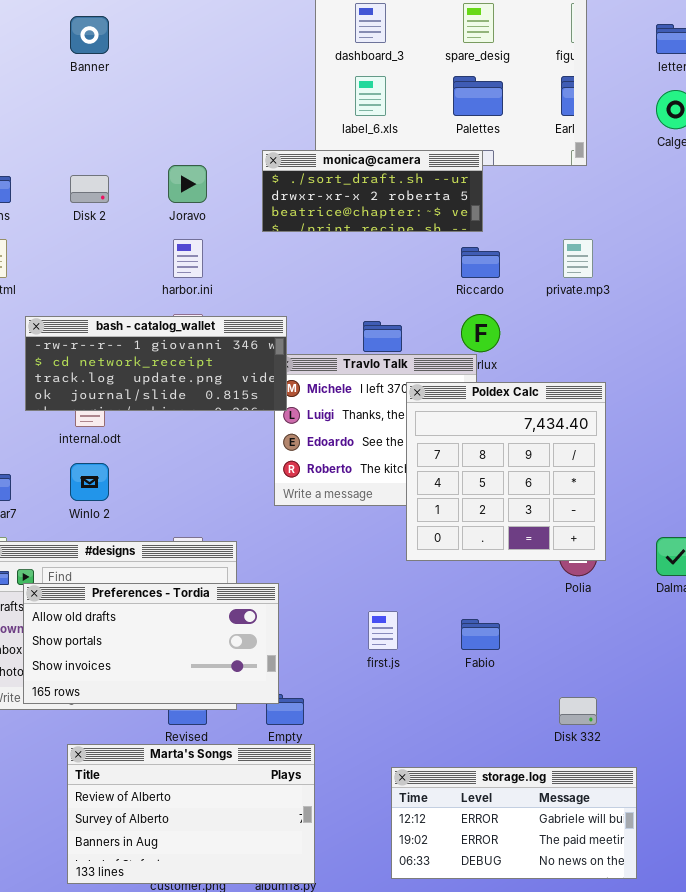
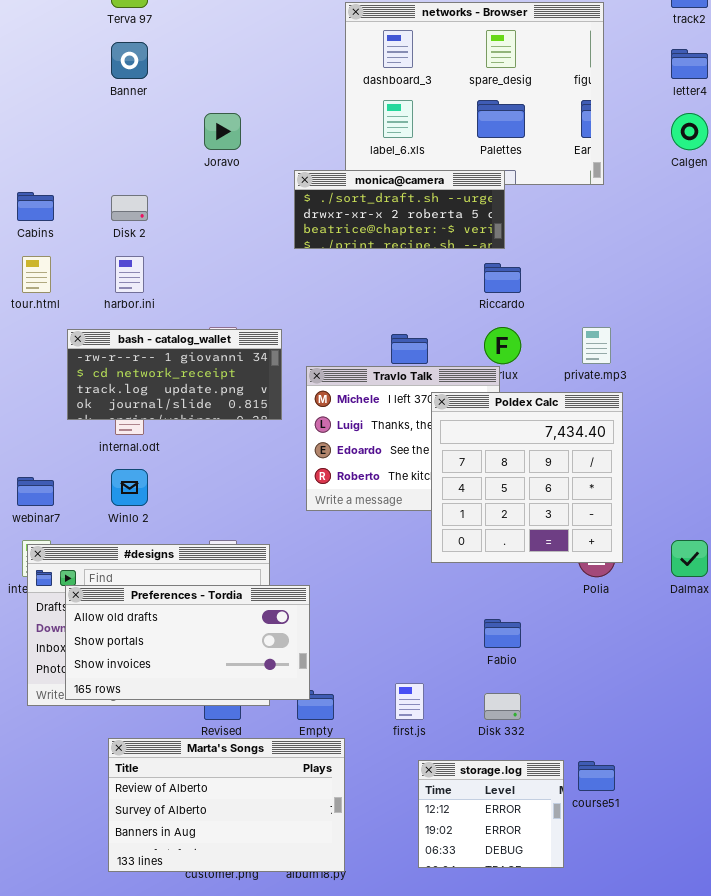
Joravo: [168,165,207,203] -> [204,113,241,150], moved
harbor.ini: [173,239,203,278] -> [115,256,144,293], moved
private.mp3: [563,239,593,278] -> [582,327,611,364], moved
bash - catalog_wallet: [25,316,287,411] -> [67,329,282,420], resized
first.js: [368,611,398,650] -> [395,683,424,720], moved
Disk 332: [559,697,597,725] -> [484,693,521,720], moved
storage.log: [391,767,637,879] -> [418,760,564,868], resized

